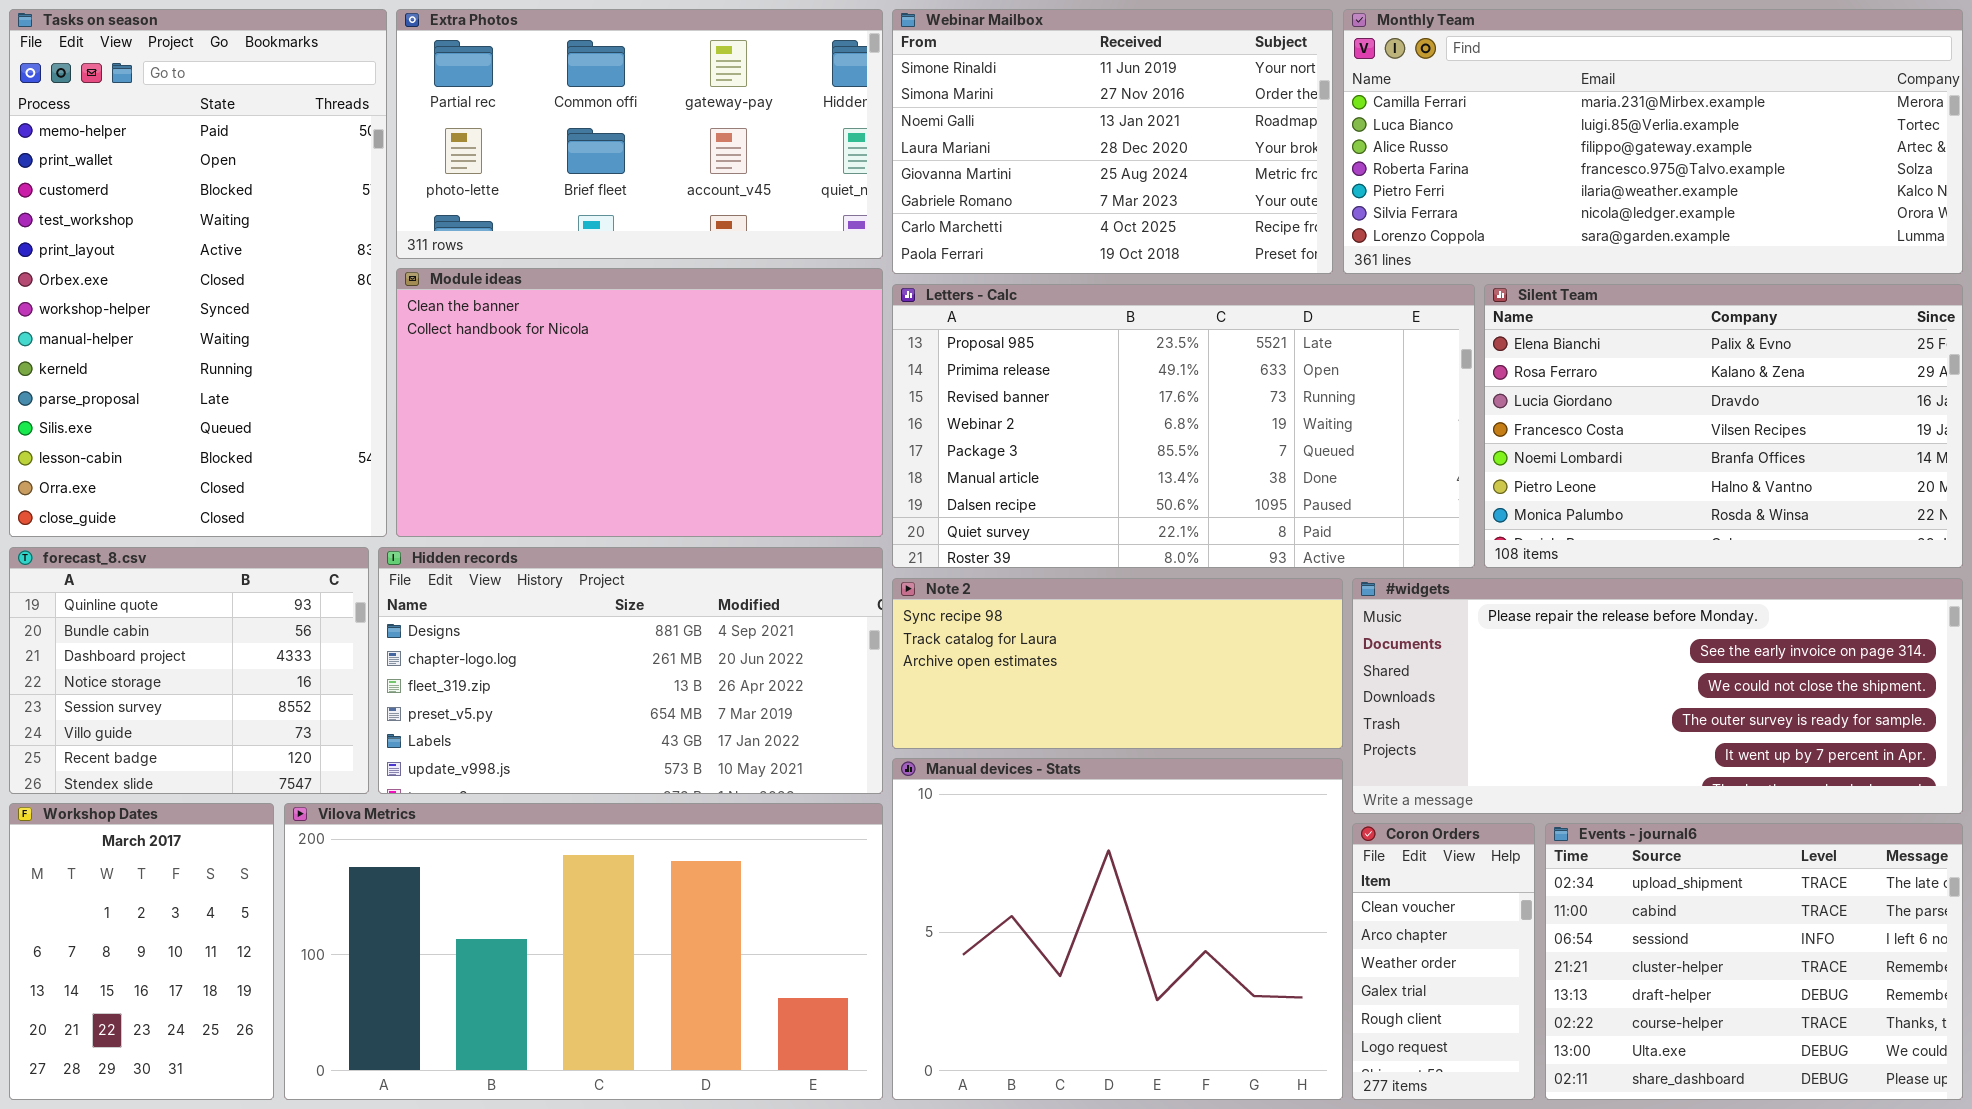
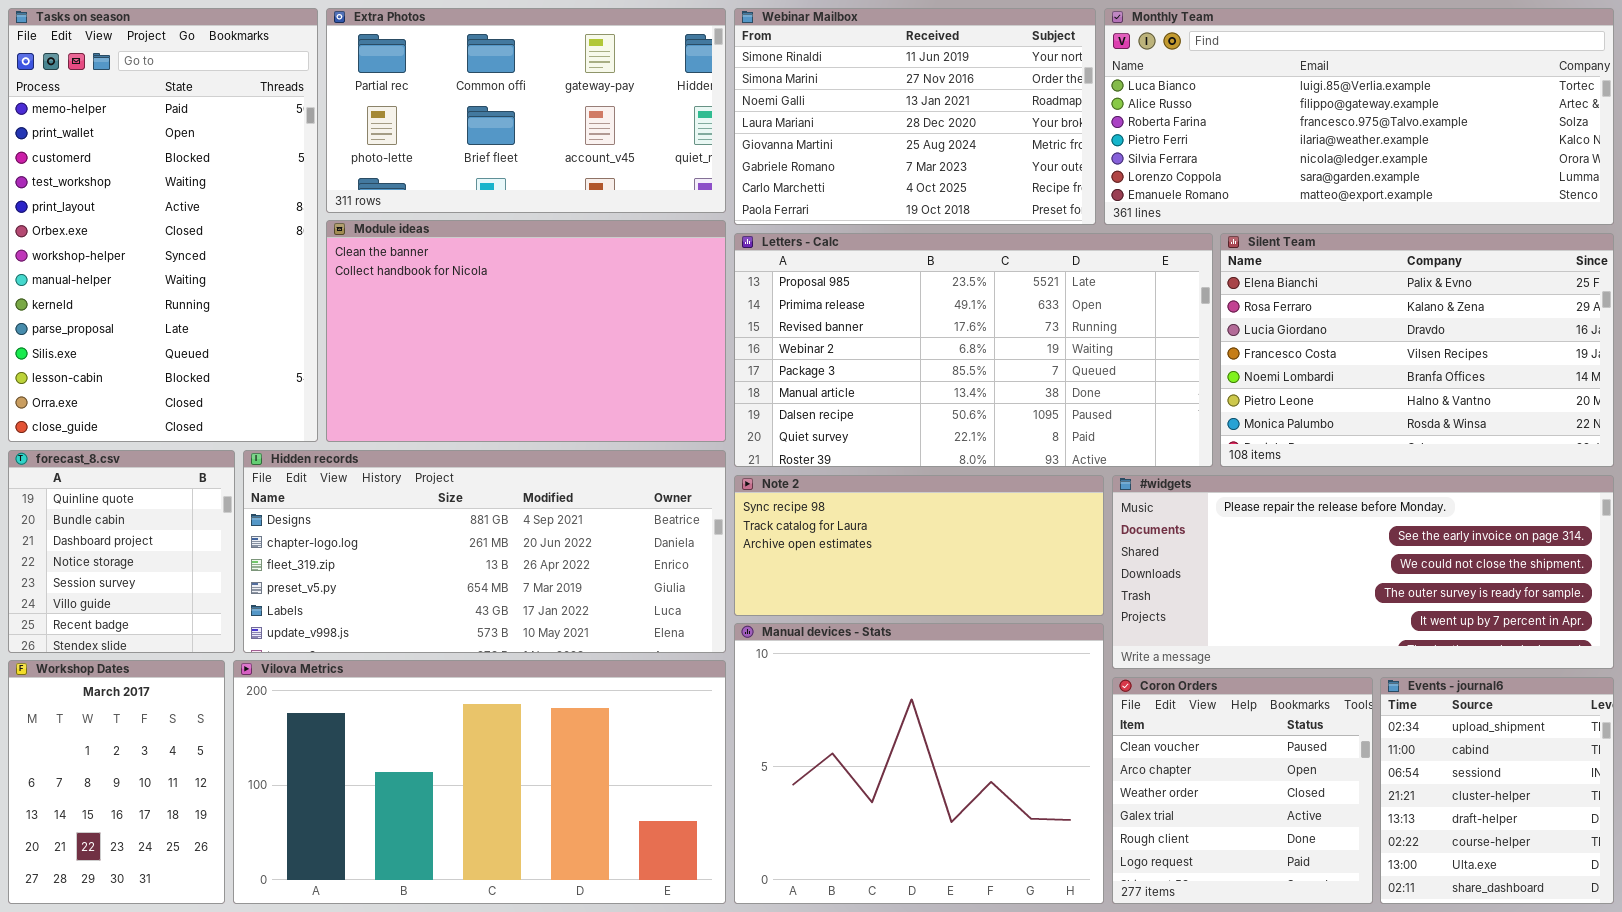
Monthly Team: [1343,9,1963,274] -> [1104,8,1614,225], scrolled down 1 row
forecast_8.csv: [9,547,369,794] -> [8,450,235,653], resized
Hidden records: [378,547,883,794] -> [243,450,726,653], resized
Coron Orders: [1352,823,1535,1100] -> [1112,677,1373,904], resized
Events - journal6: [1545,823,1963,1100] -> [1380,677,1614,904], resized

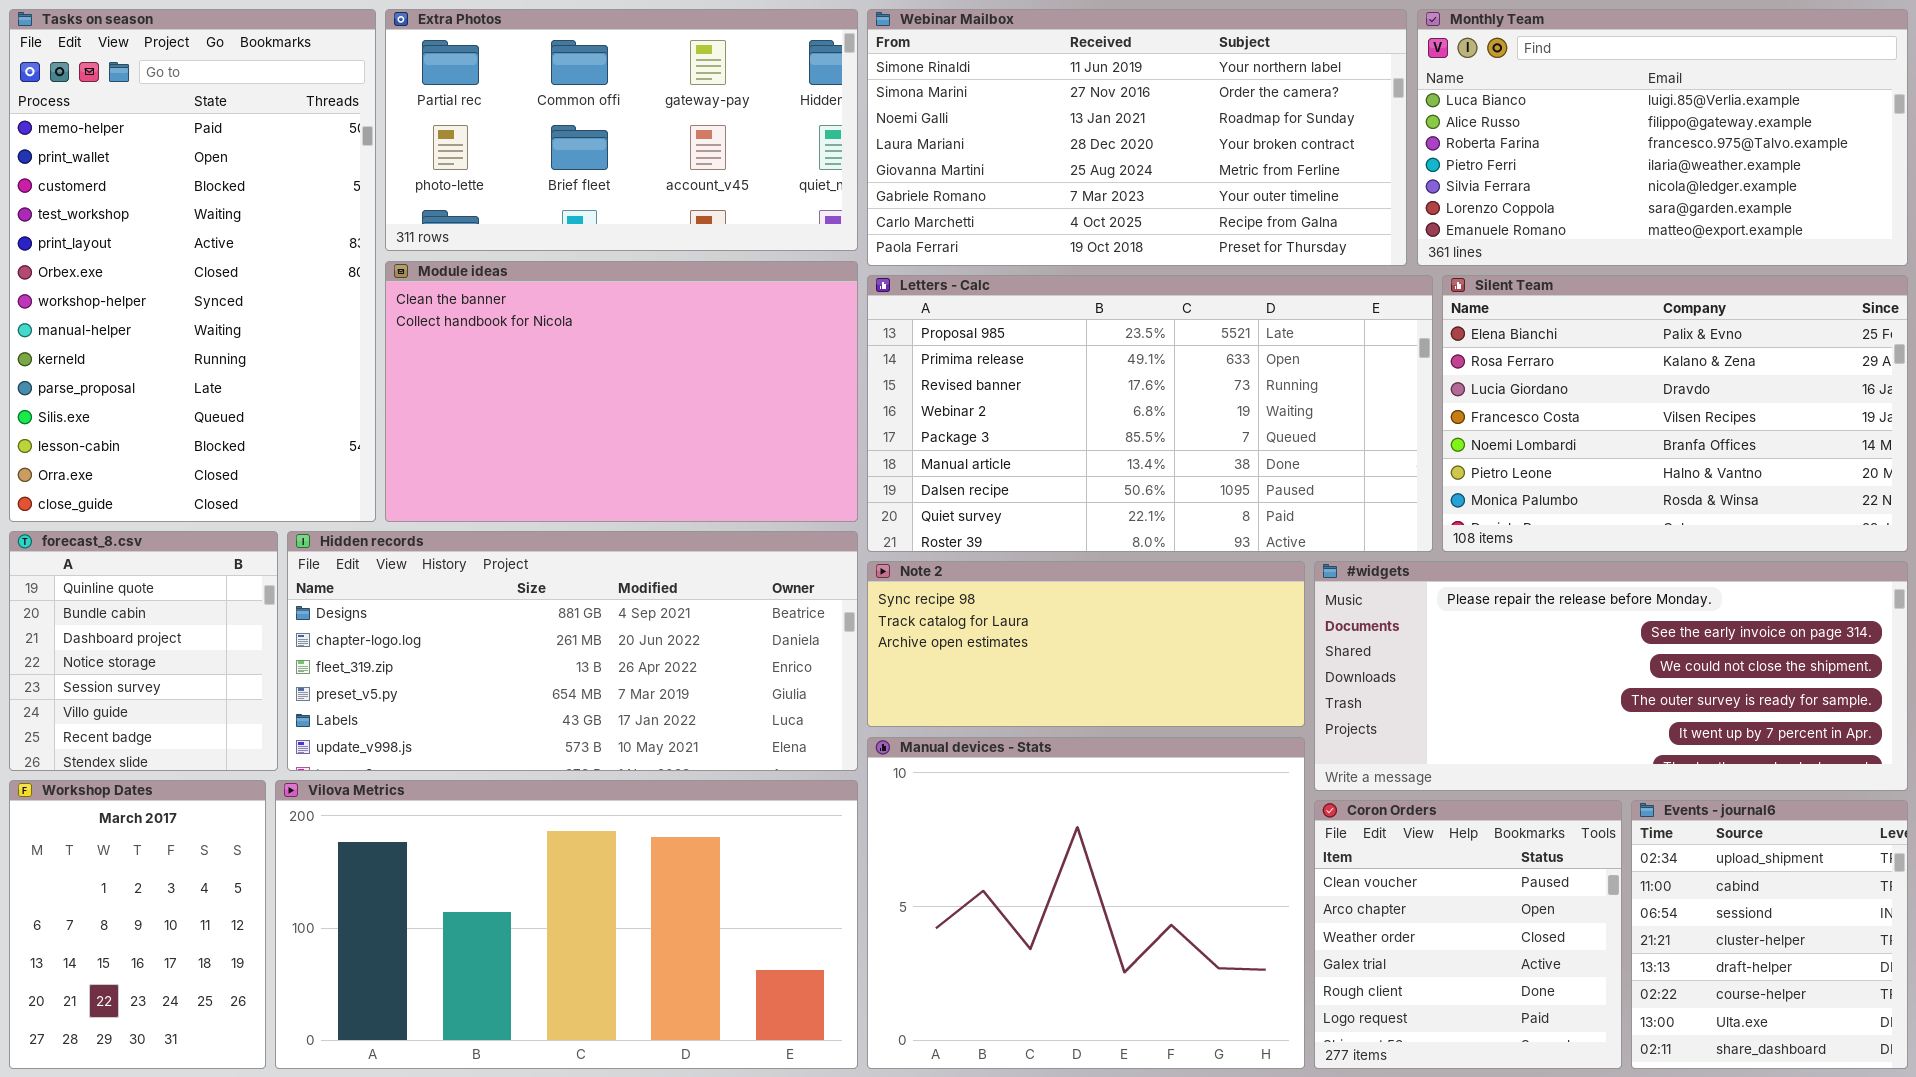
Webinar Mailbox: [734,8,1096,225] -> [867,9,1407,266], resized
Monthly Team: [1104,8,1614,225] -> [1417,9,1908,266], resized

